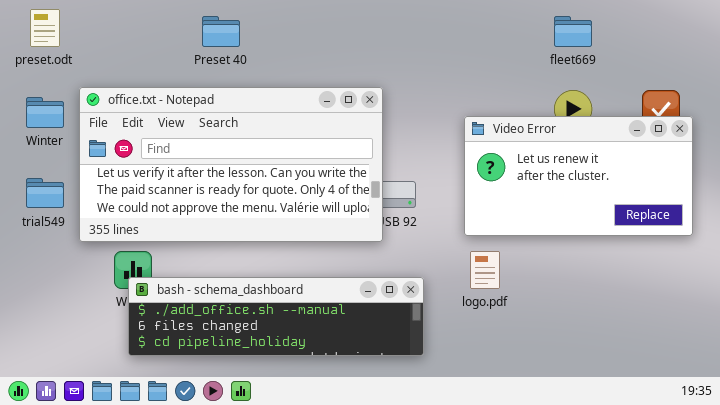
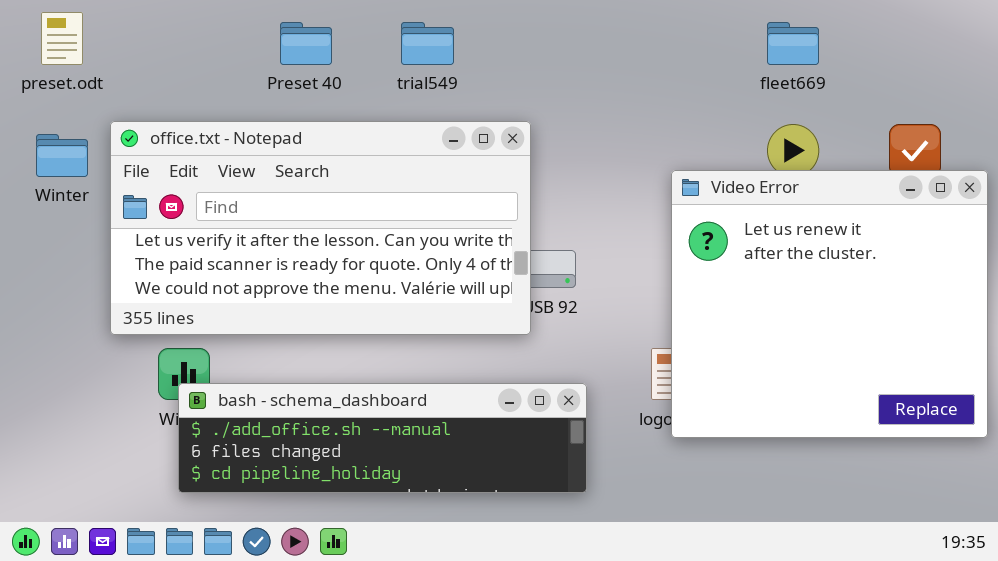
Video Error: [464,116,693,236] -> [671,170,988,438], moved, resized
trial549: [26,178,64,208] -> [401,22,454,65], moved

